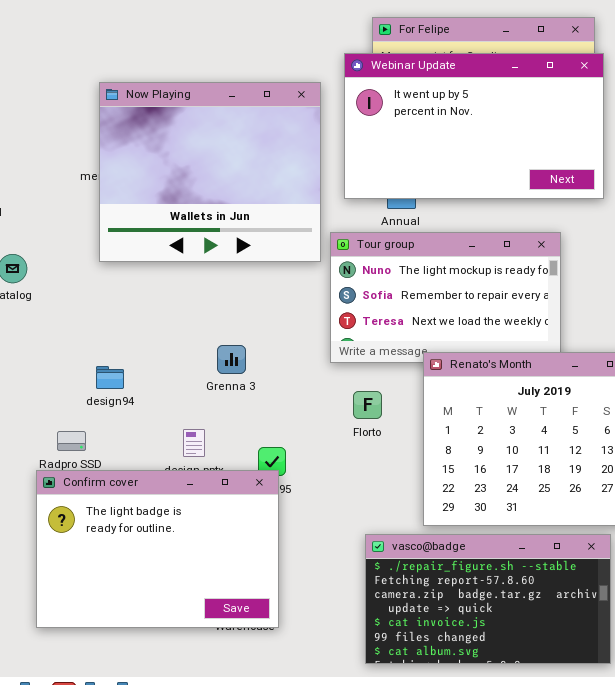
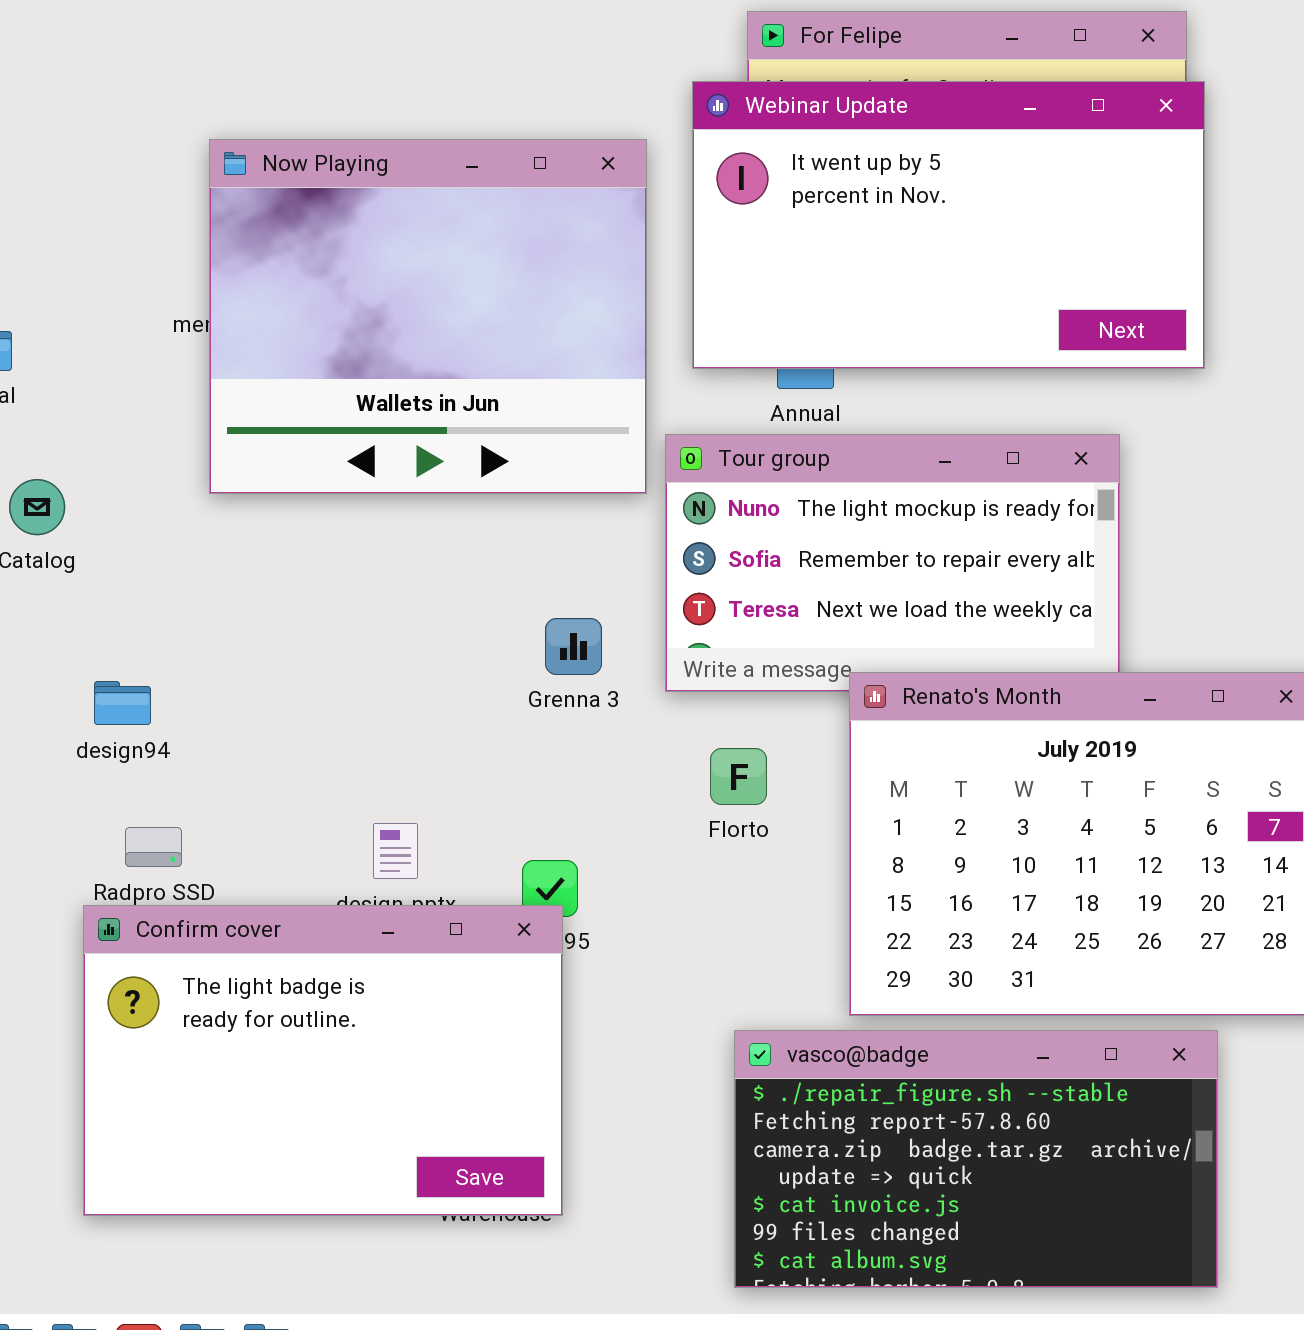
Grenna 3: [217,345,246,374] -> [545,618,602,675], moved
design94: [96,366,124,389] -> [94,681,151,725], moved

